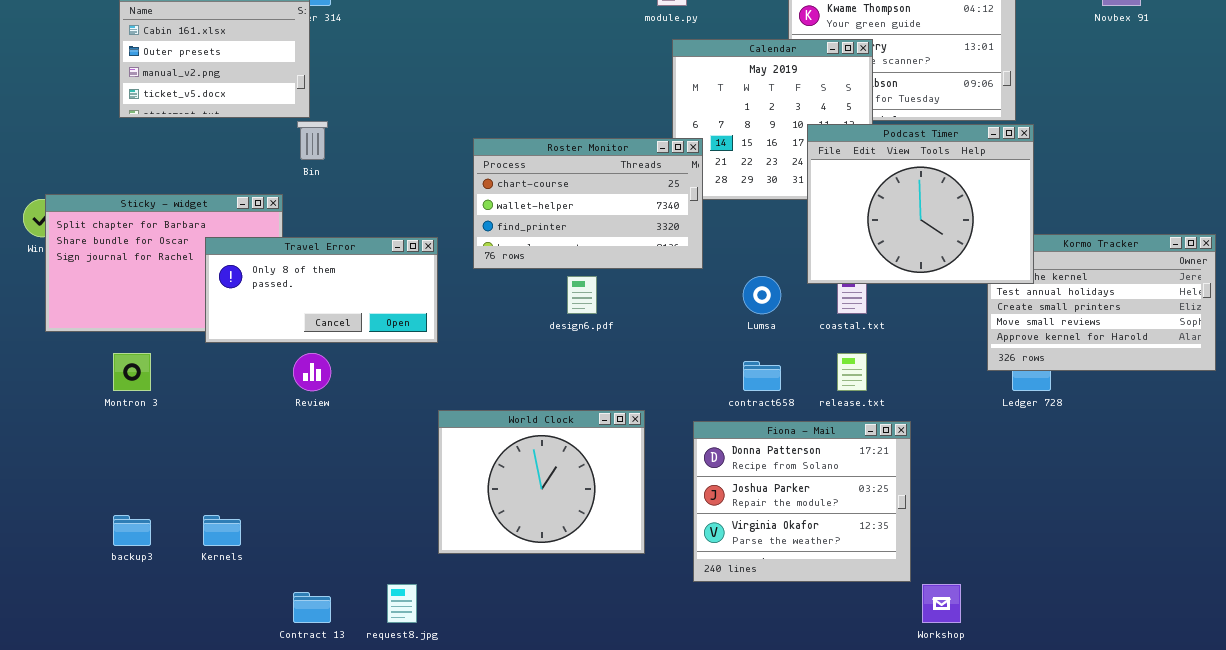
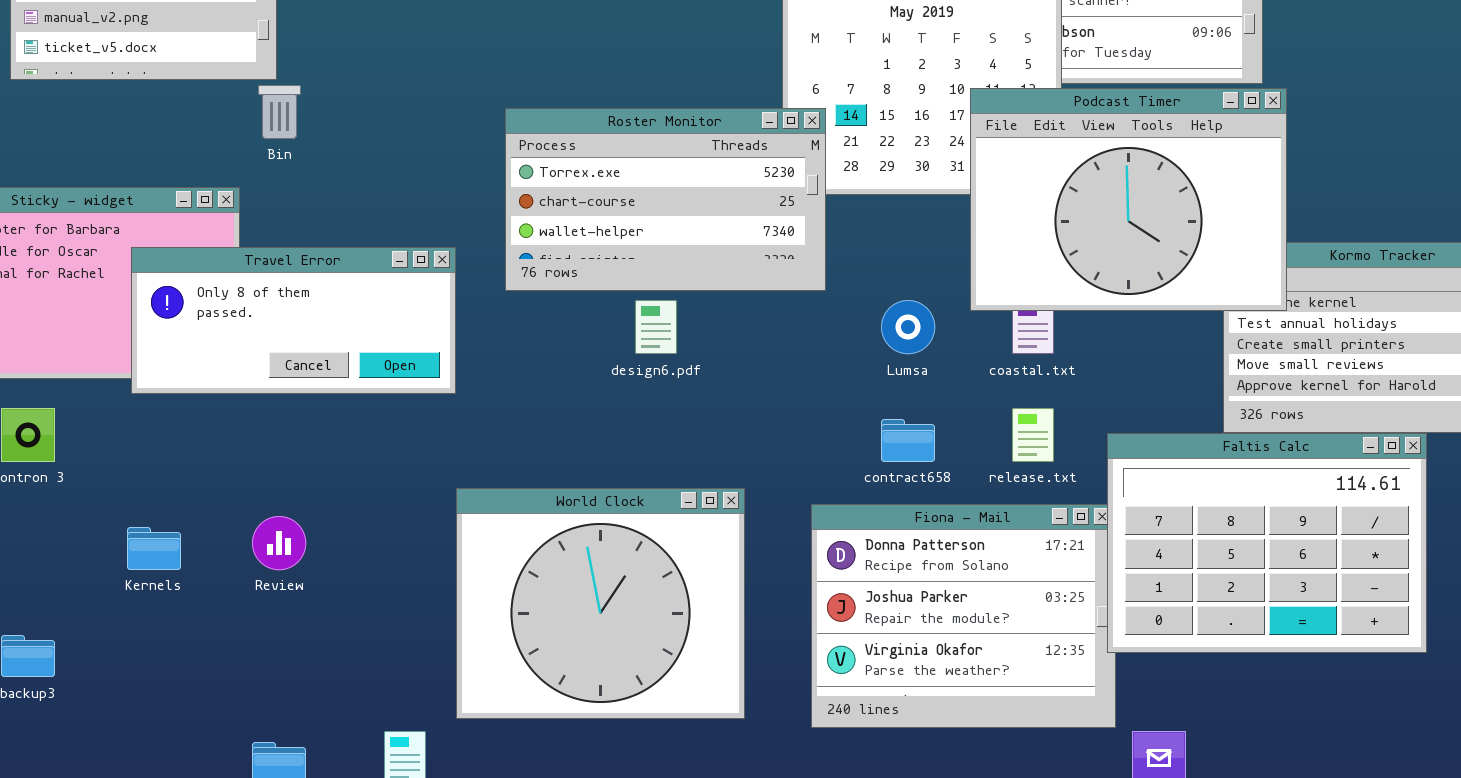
Roster Monitor: [473,138,703,269] -> [505,108,826,291], scrolled up 1 row
Review: [293,353,331,391] -> [252,516,306,570], moved
Faltis Calc: none -> [1107,433,1427,653], opened
World Clock: [438,410,645,554] -> [456,488,745,719], resized
Kernels: [203,515,241,546] -> [127,527,181,570], moved

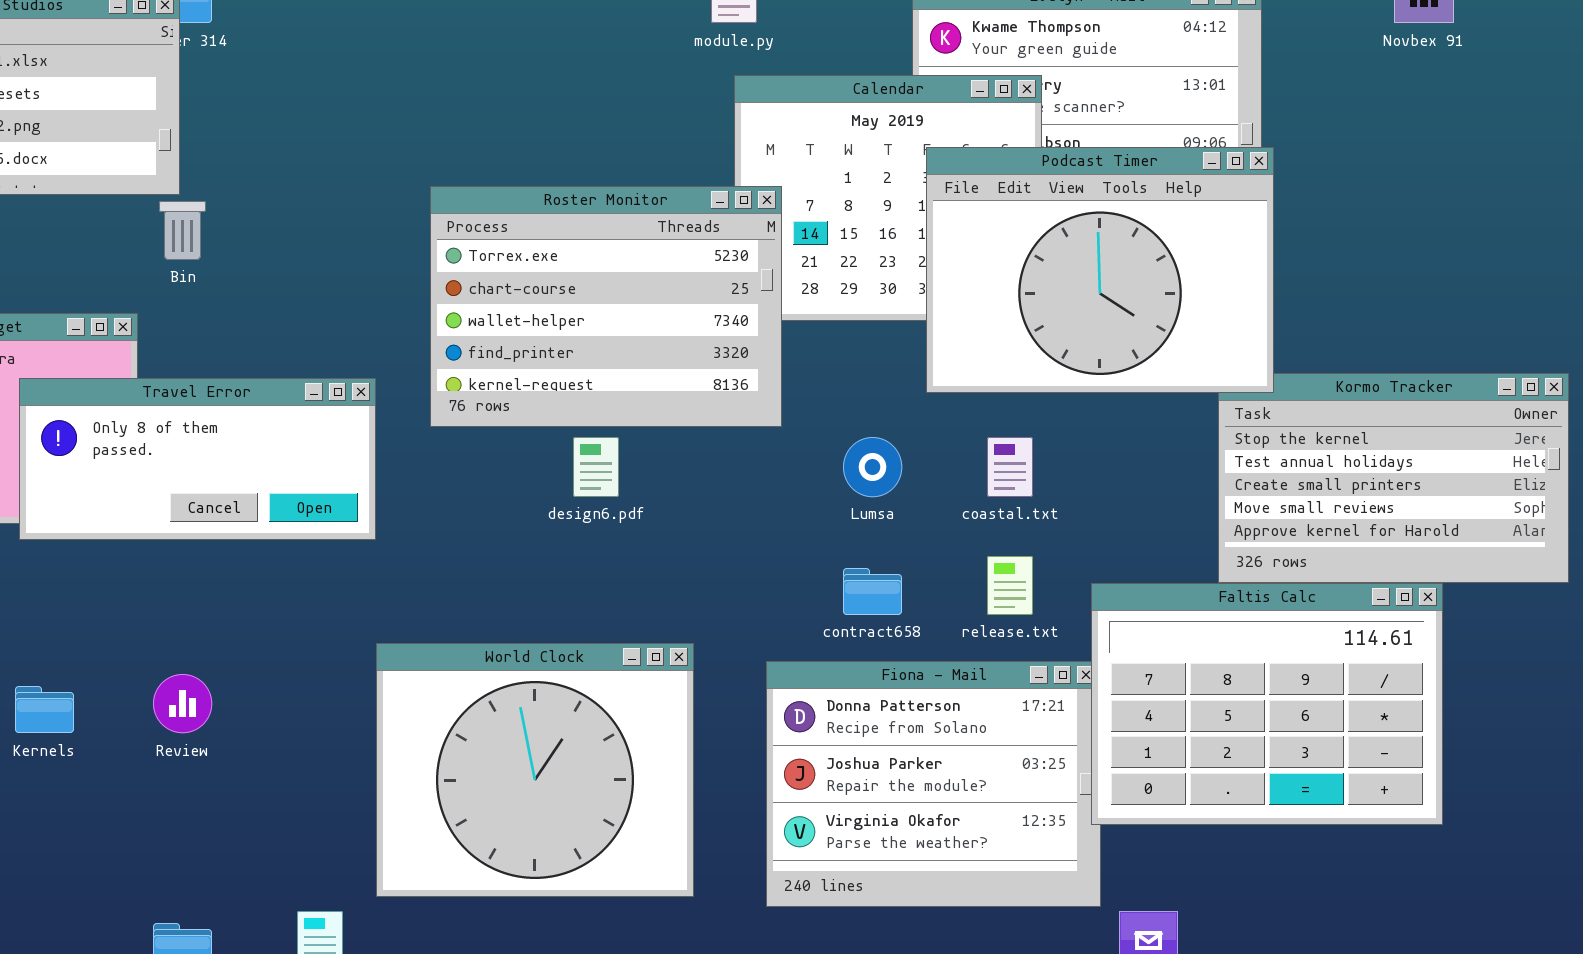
Podcast Timer: [970,88,1287,311] -> [926,147,1274,393], moved
Roster Monitor: [505,108,826,291] -> [430,186,782,427], resized

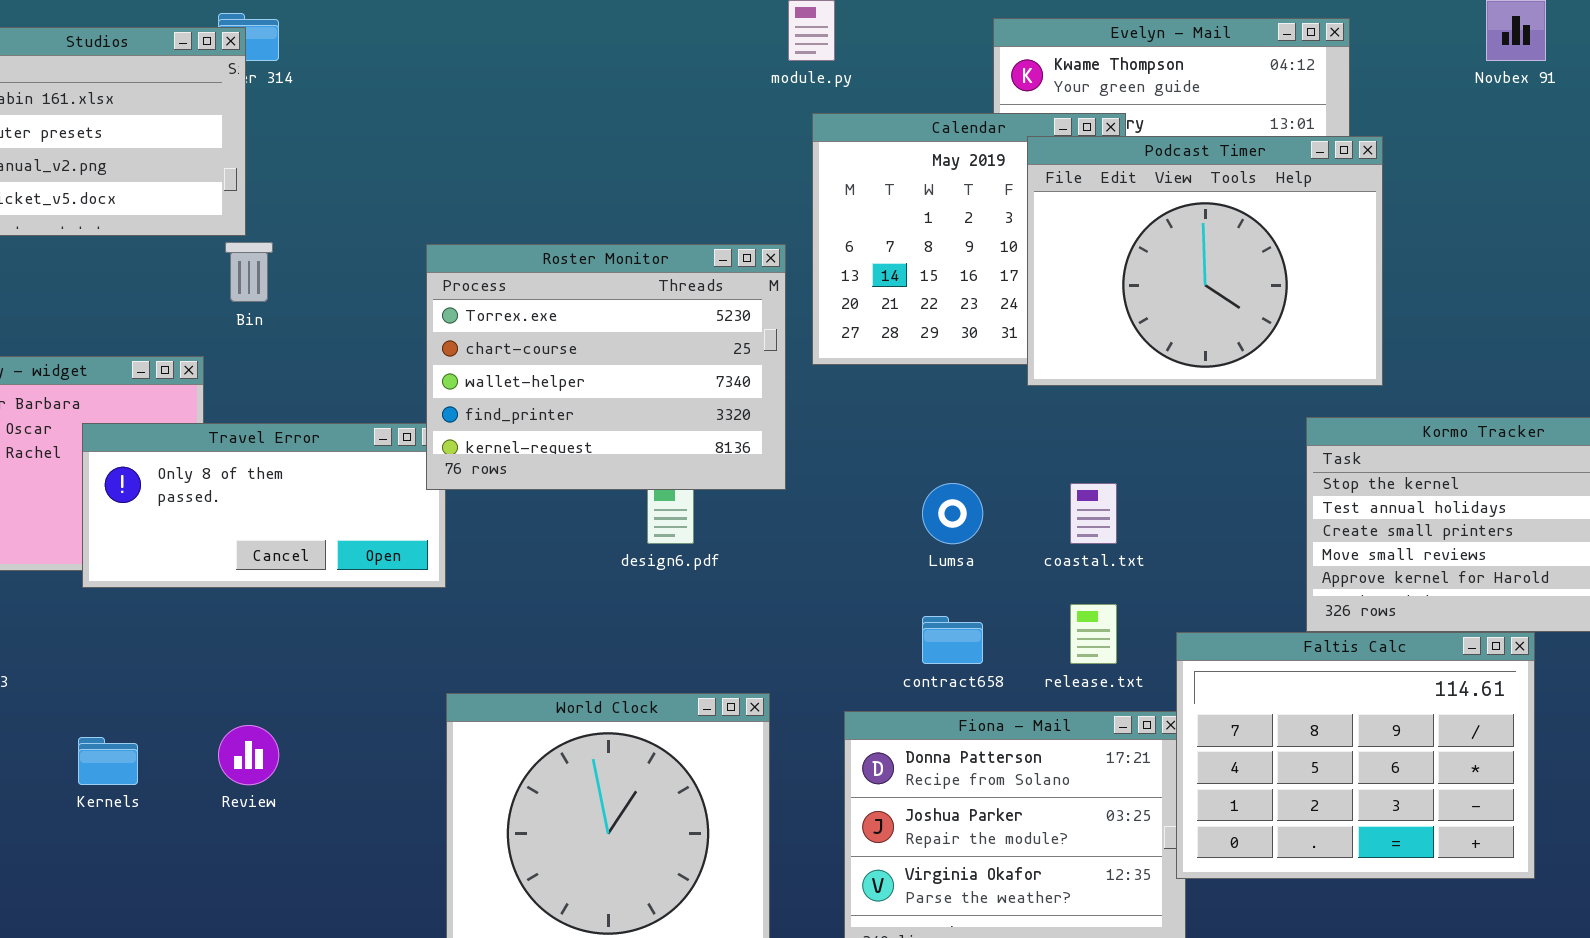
Podcast Timer: [926,147,1274,393] -> [1027,136,1383,386], moved
Roster Monitor: [430,186,782,427] -> [426,244,786,490], moved

